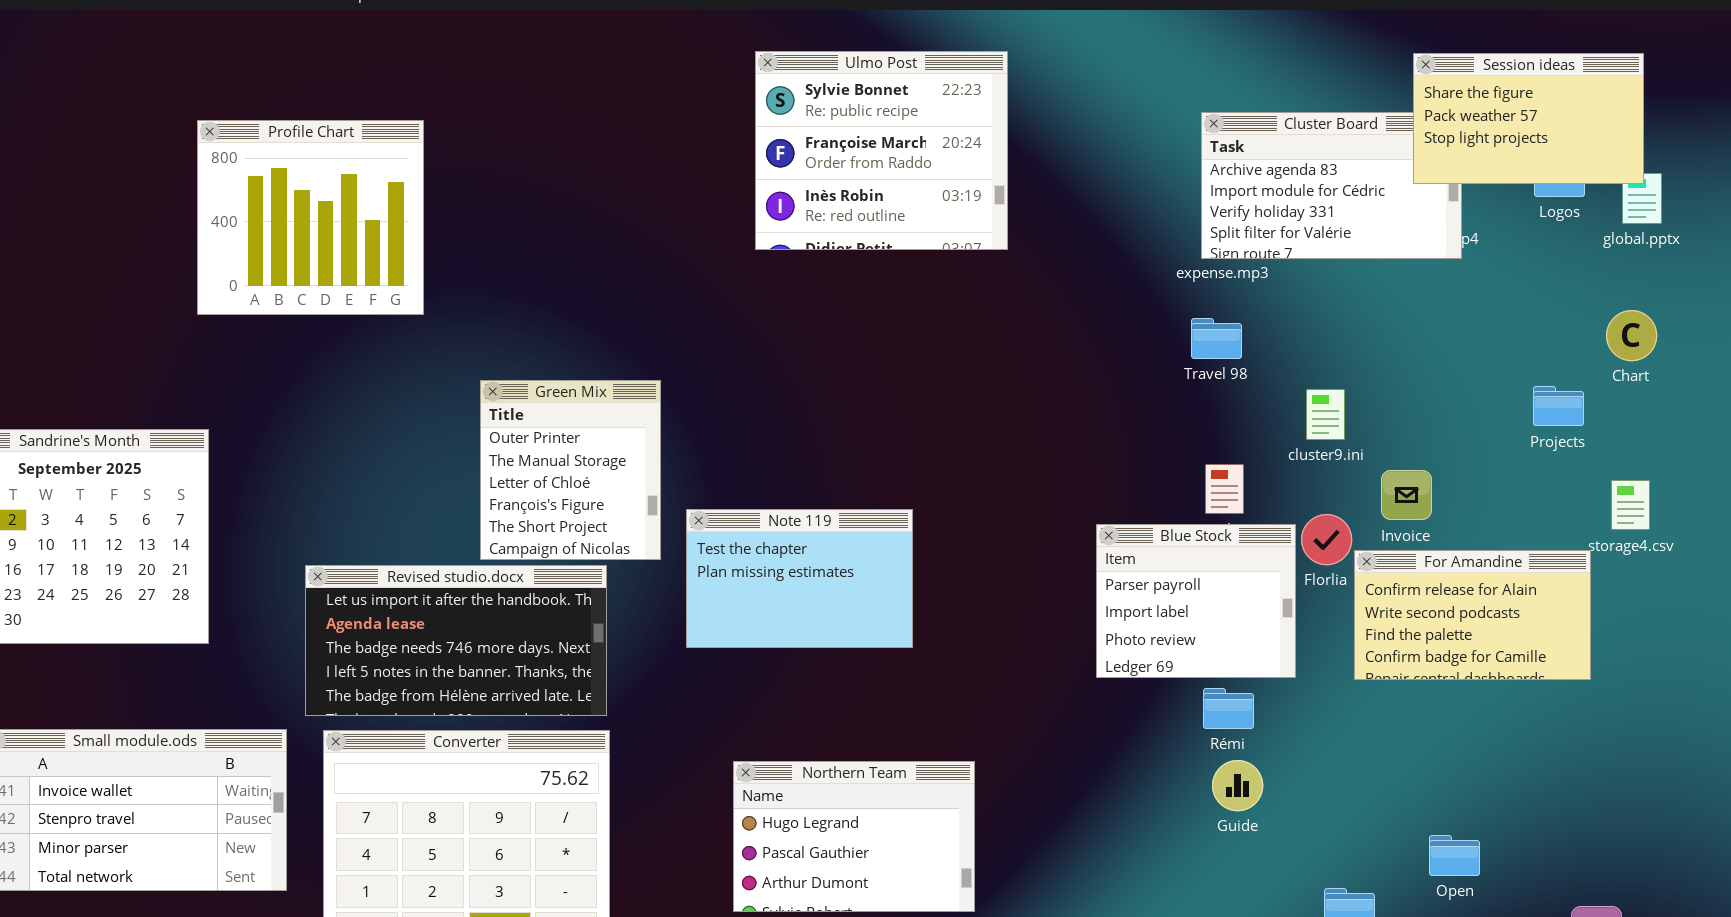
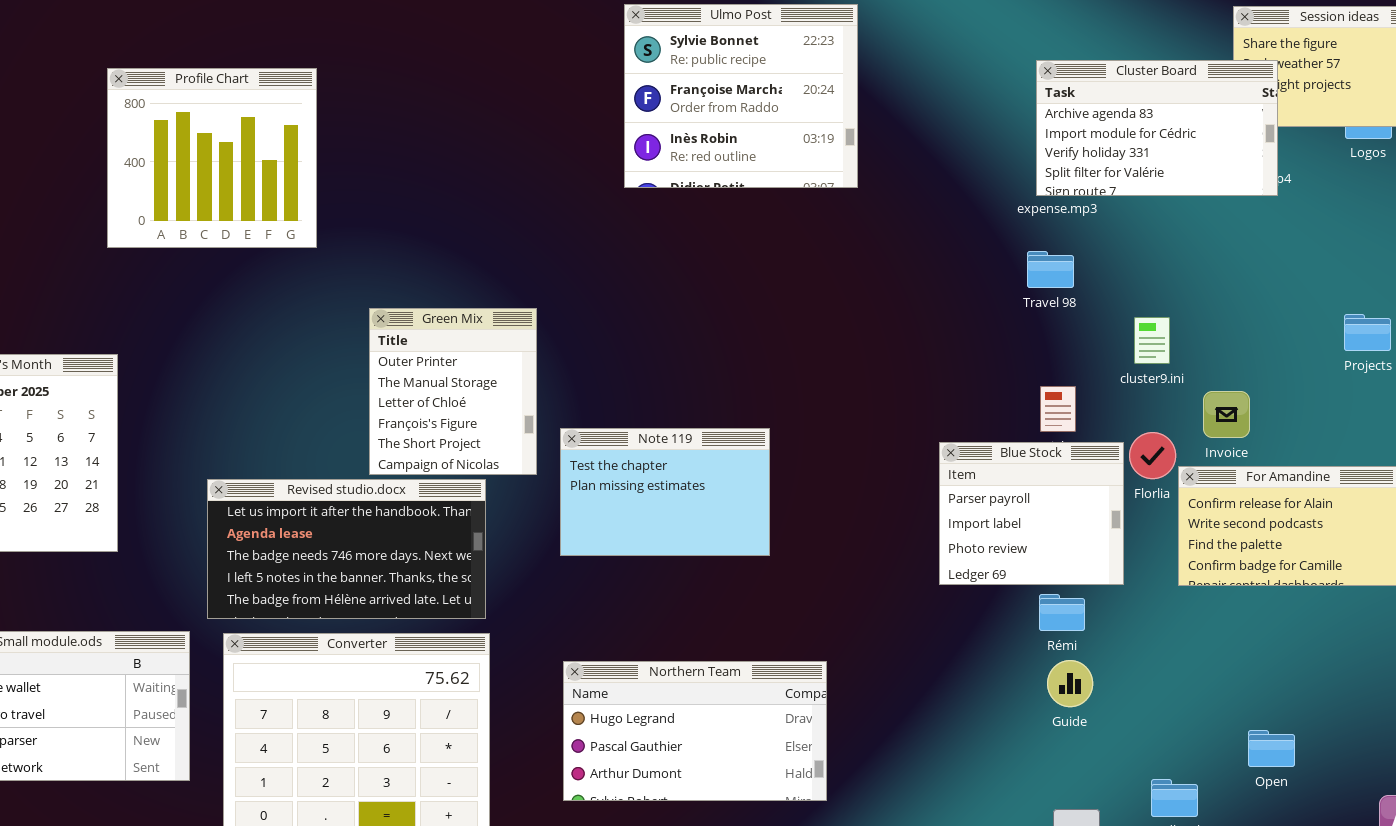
Cluster Board: [1201,112,1462,259] -> [1036,60,1278,196], raised
Northern Team: [733,761,975,912] -> [563,661,827,801], resized

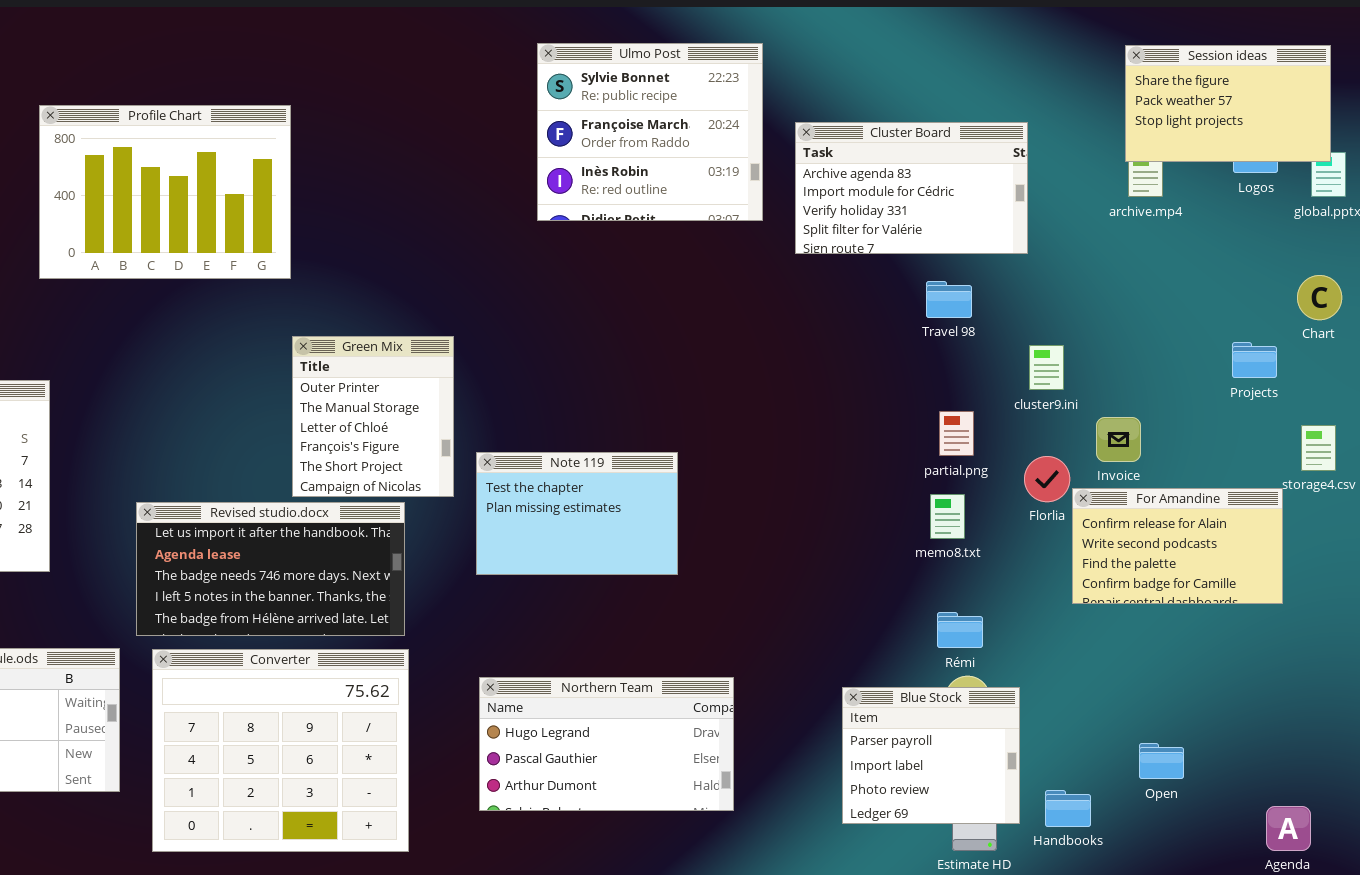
Cluster Board: [1036,60,1278,196] -> [795,122,1028,254], moved
Profile Chart: [107,68,317,248] -> [39,105,291,279], resized
Blue Stock: [939,442,1124,585] -> [842,687,1020,824], moved

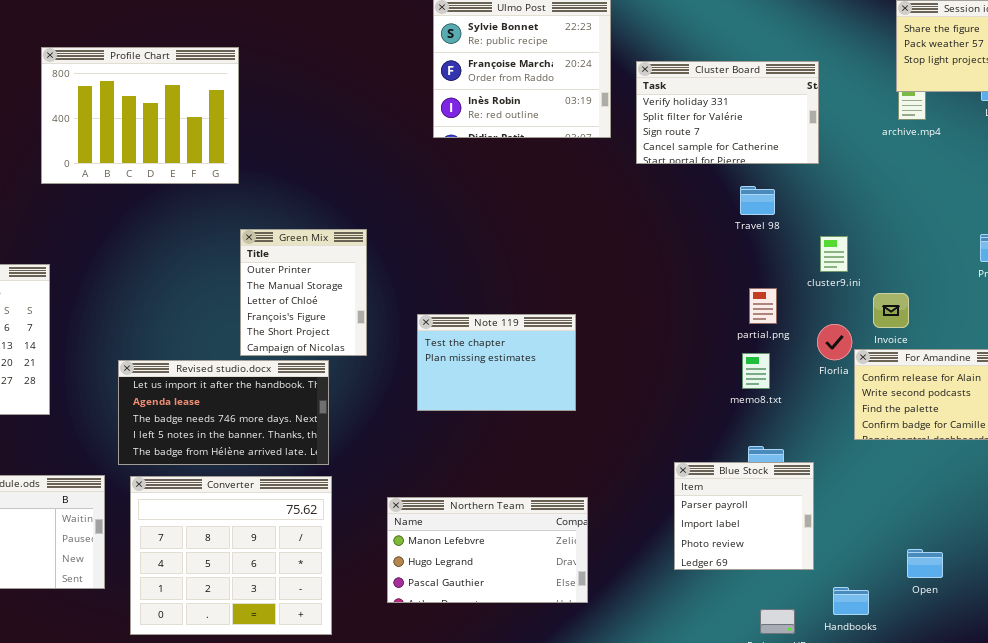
Cluster Board: [795,122,1028,254] -> [636,61,819,164], scrolled down 2 rows
Note 119: [476,452,678,575] -> [417,314,576,411], moved
Northern Team: [479,677,734,811] -> [387,497,588,603], scrolled up 1 row
Blue Stock: [842,687,1020,824] -> [674,462,814,570], moved

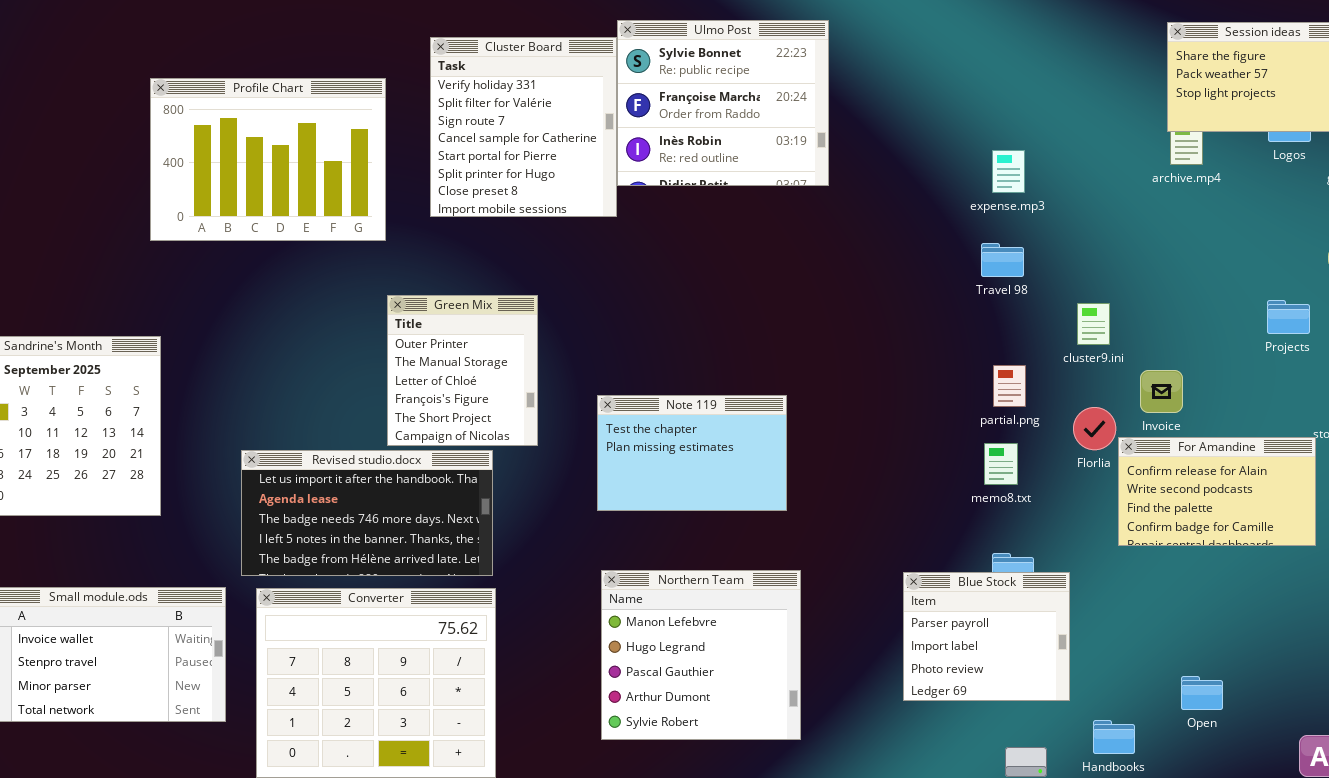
Cluster Board: [636,61,819,164] -> [430,37,617,217], moved, resized
Northern Team: [387,497,588,603] -> [601,570,801,740], resized

